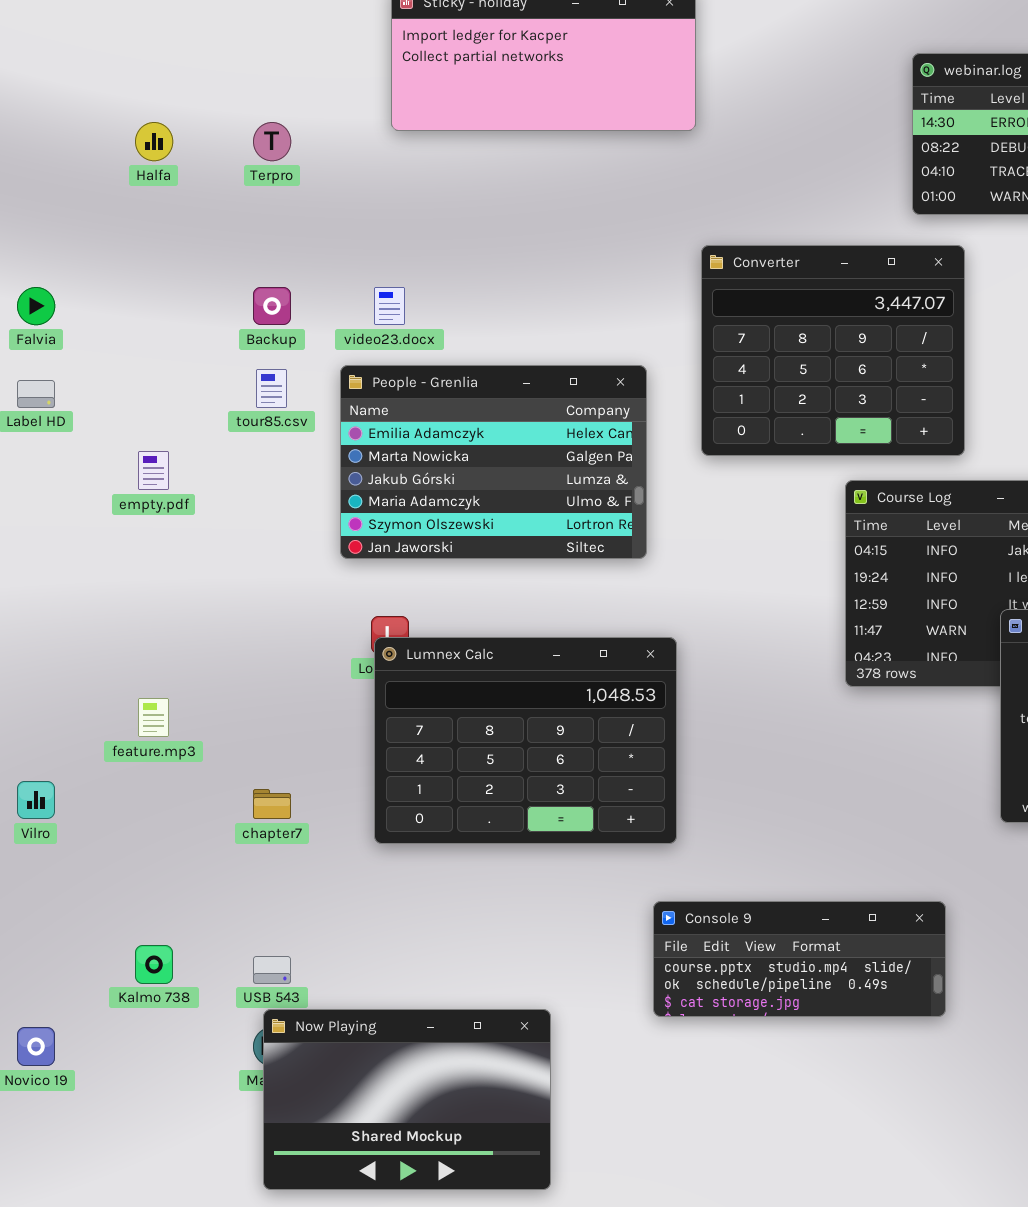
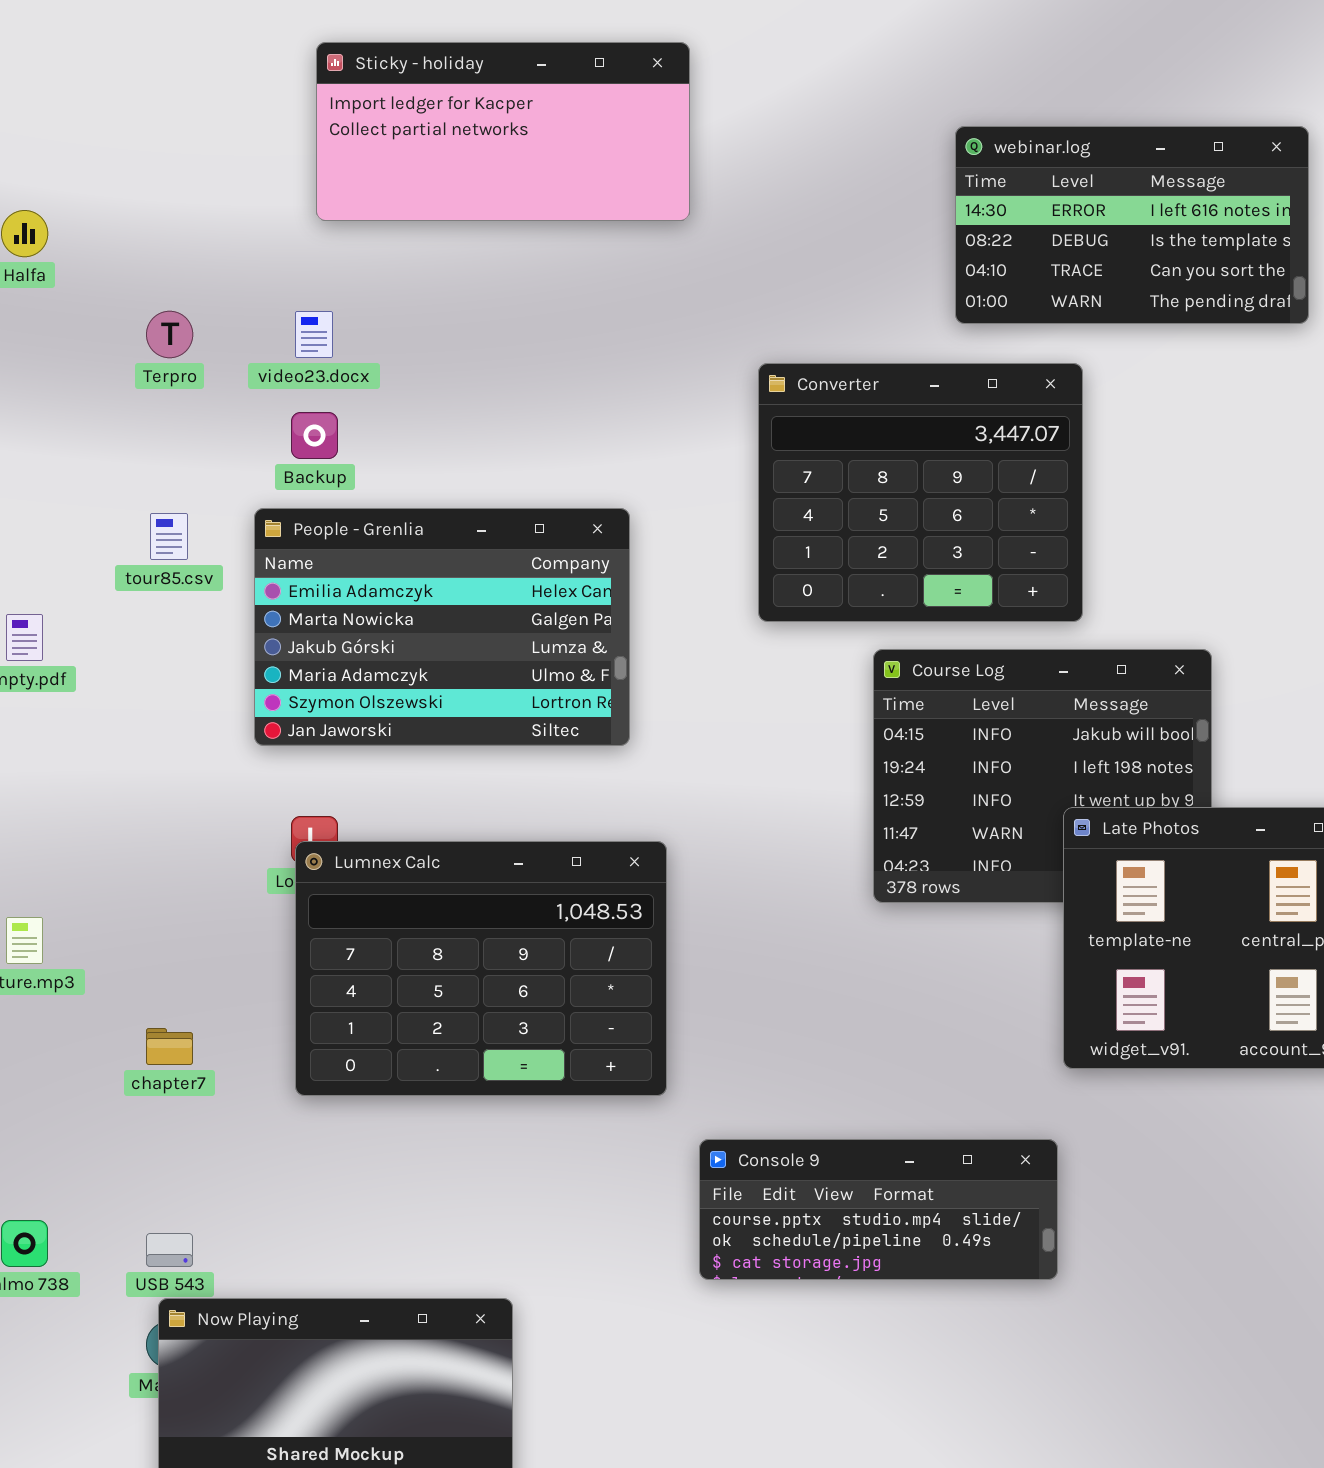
Terpro: [253,122,291,161] -> [146,311,193,358], moved
Converter: [701,245,965,456] -> [758,363,1083,622], moved
Backup: [253,287,291,325] -> [291,412,338,459], moved
video23.docx: [374,287,405,325] -> [295,311,333,358], moved
Console 9: [653,901,946,1017] -> [699,1139,1058,1280], moved

